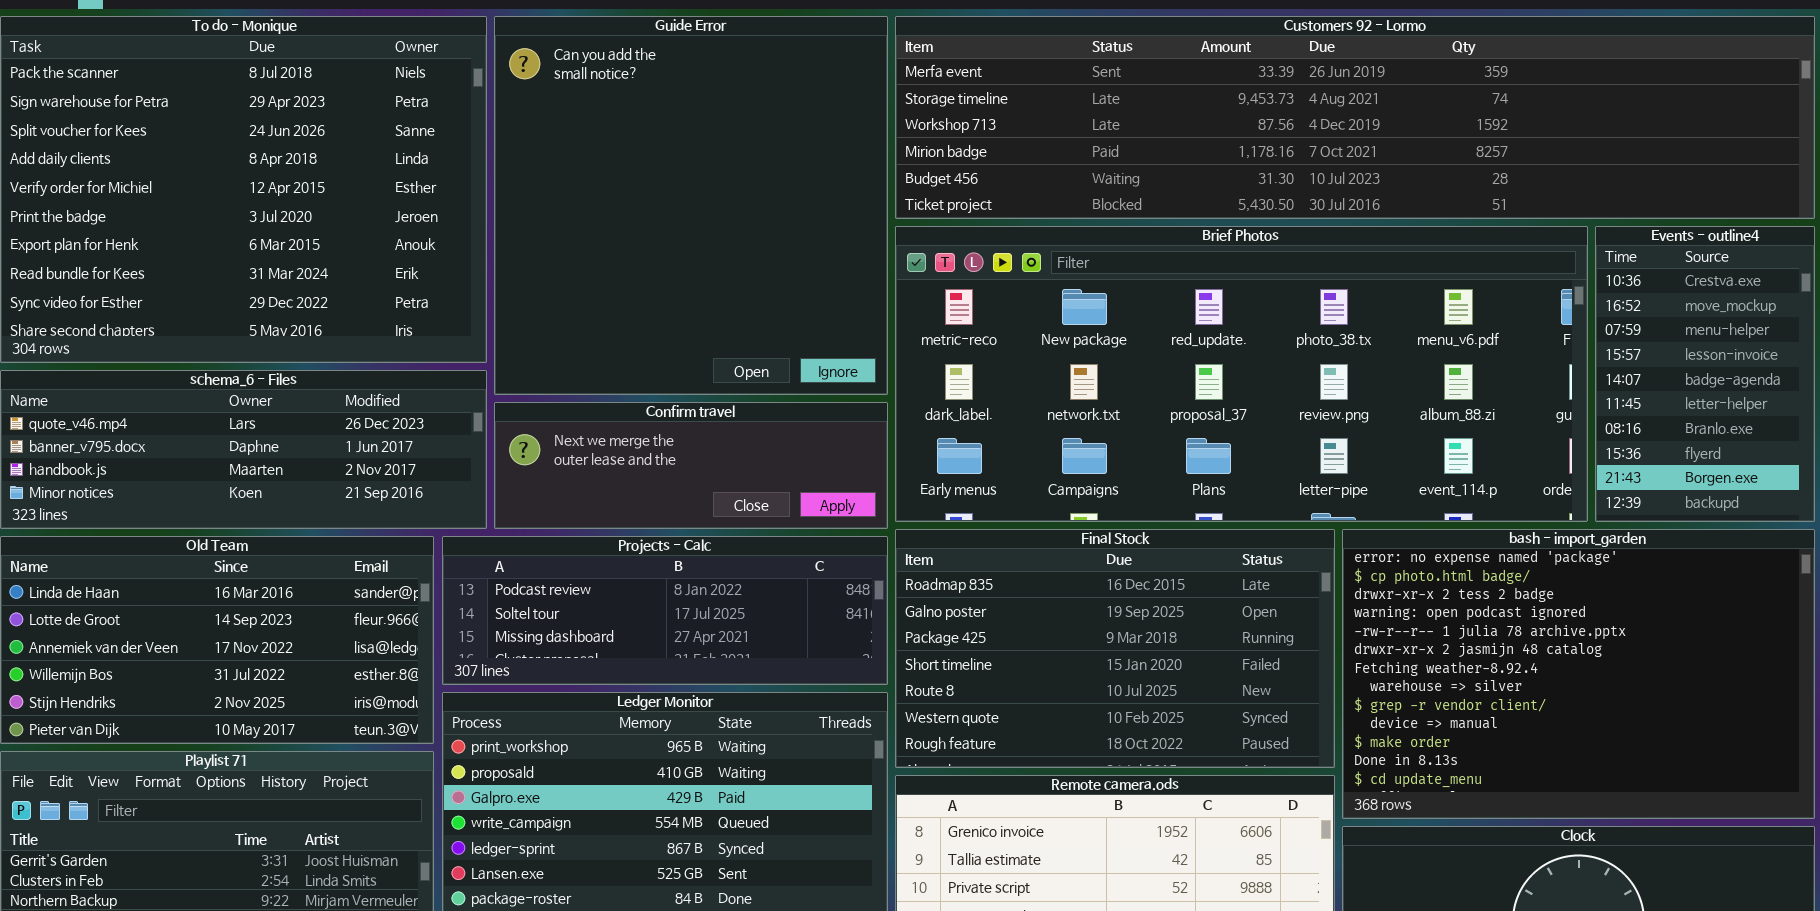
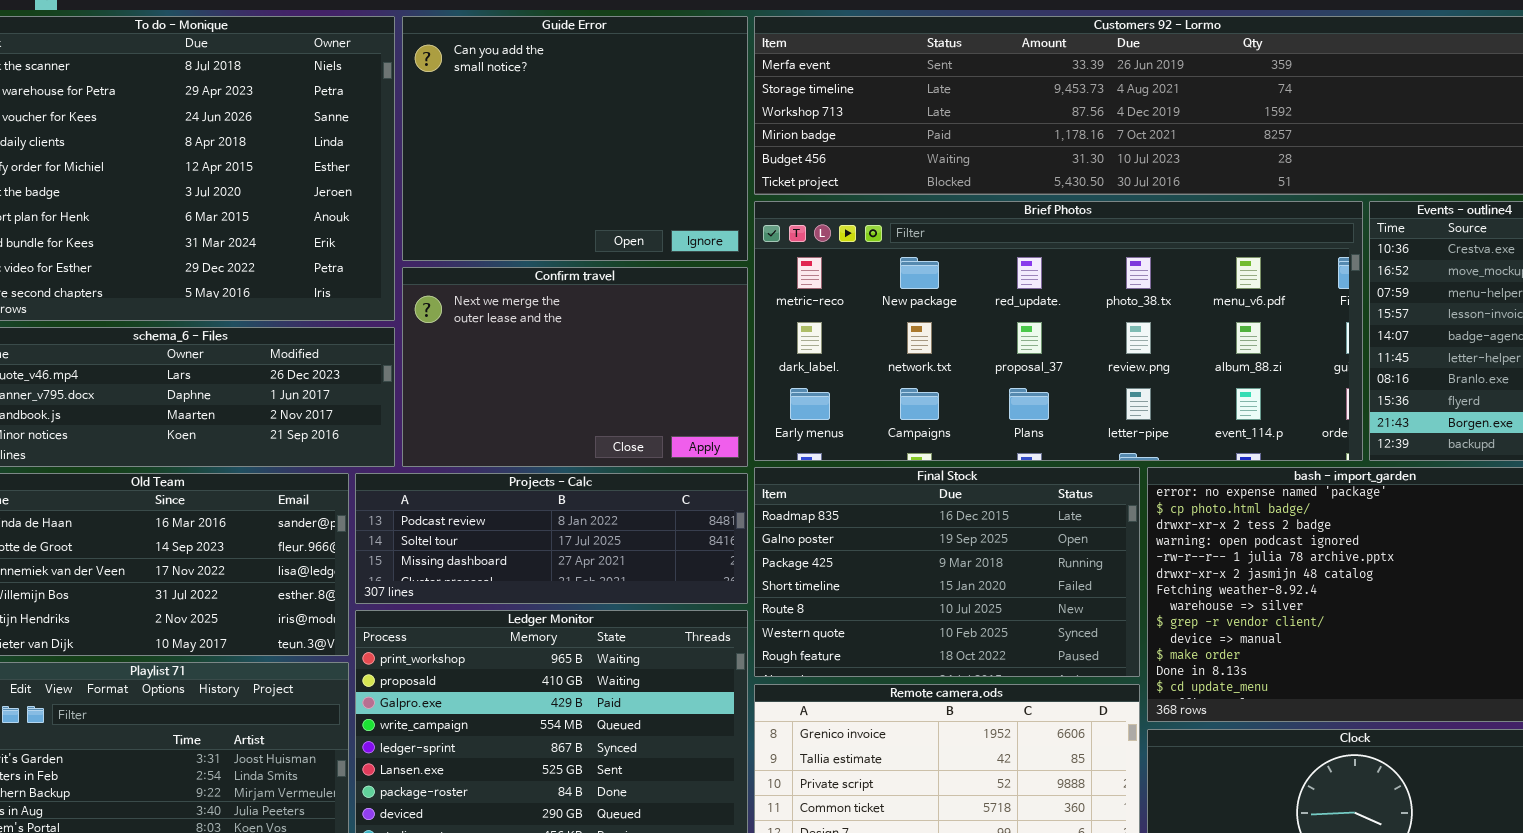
Guide Error: [494,16,888,395] -> [402,16,748,261], resized
Confirm travel: [494,402,888,529] -> [402,267,748,467], resized

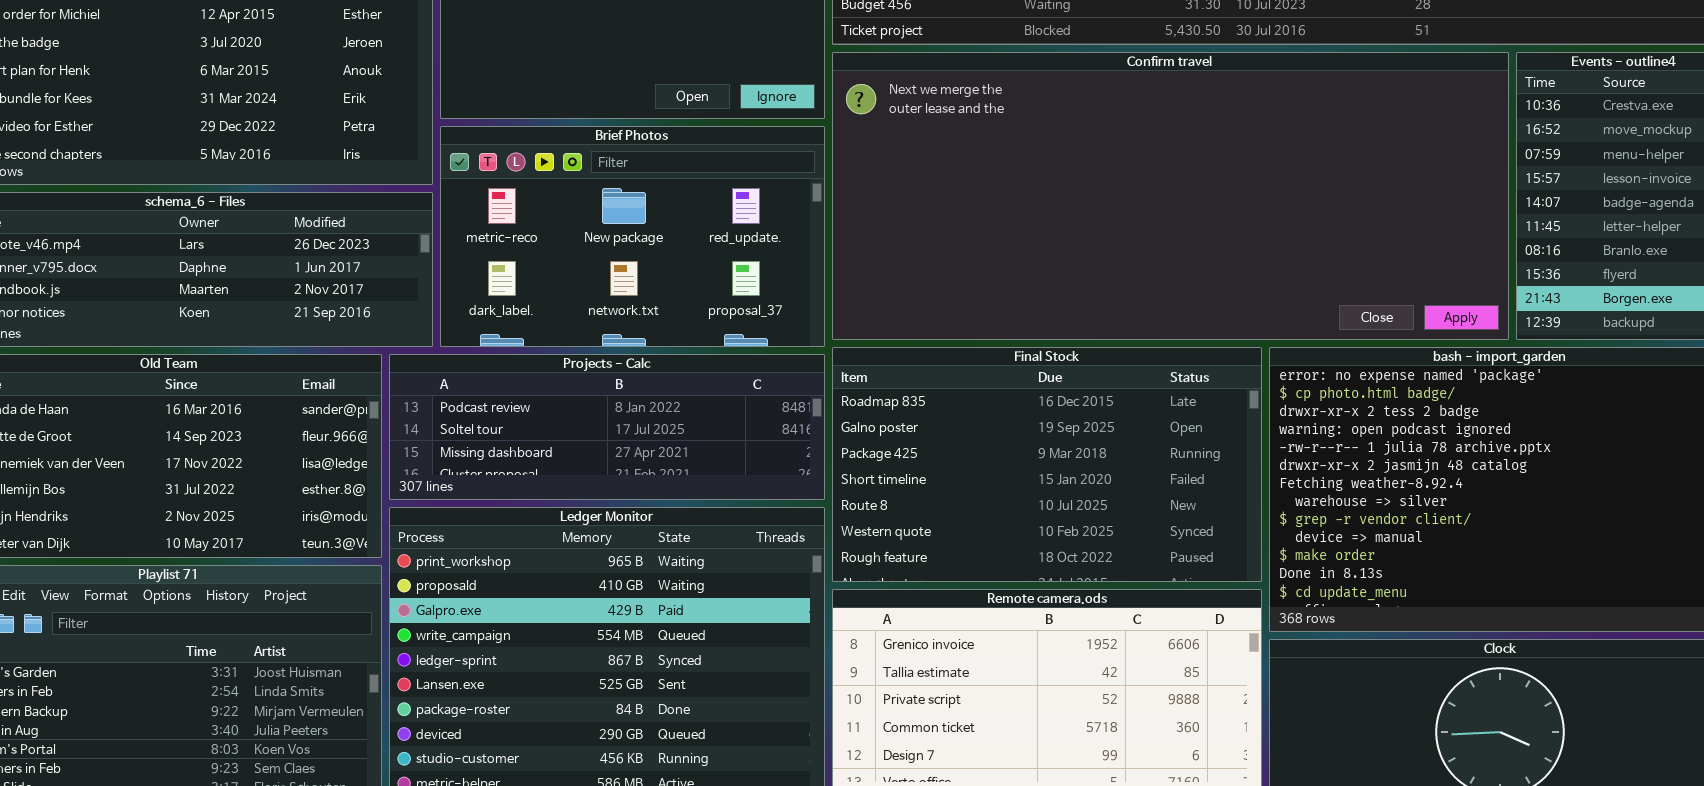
Brief Photos: [754,201,1363,461] -> [440,126,825,347], moved, resized
Confirm travel: [402,267,748,467] -> [832,52,1509,340], moved, resized

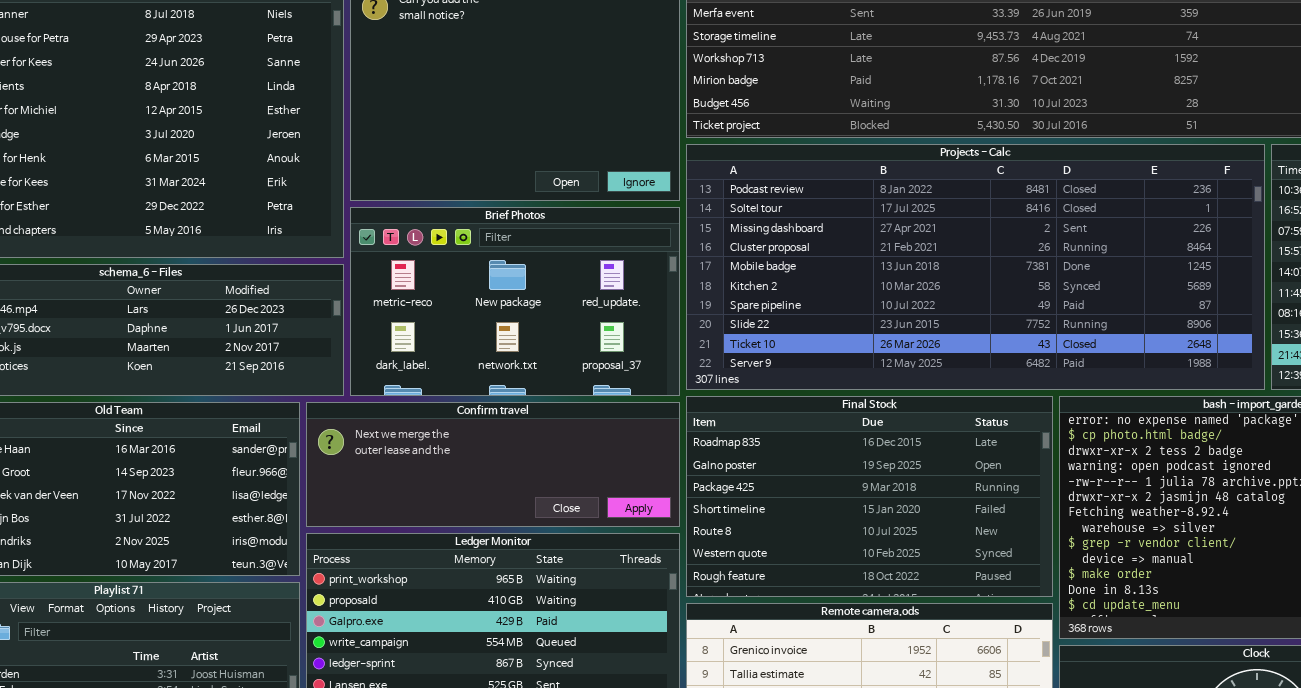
Confirm travel: [832,52,1509,340] -> [306,402,680,527], moved, resized
Projects - Calc: [389,354,825,500] -> [686,144,1265,390], moved, resized

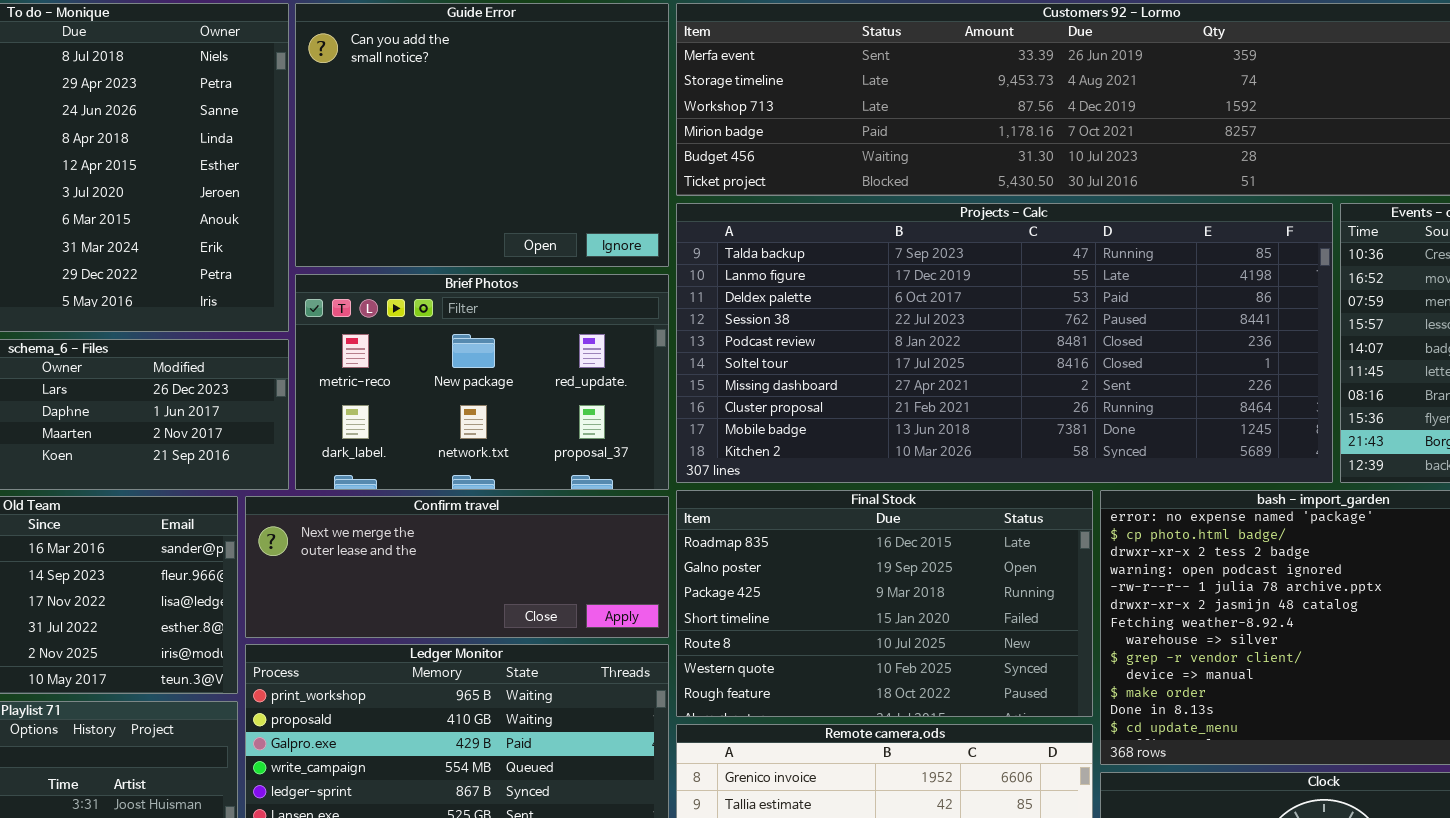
Projects - Calc: [686,144,1265,390] -> [676,203,1333,483], scrolled up 4 rows

